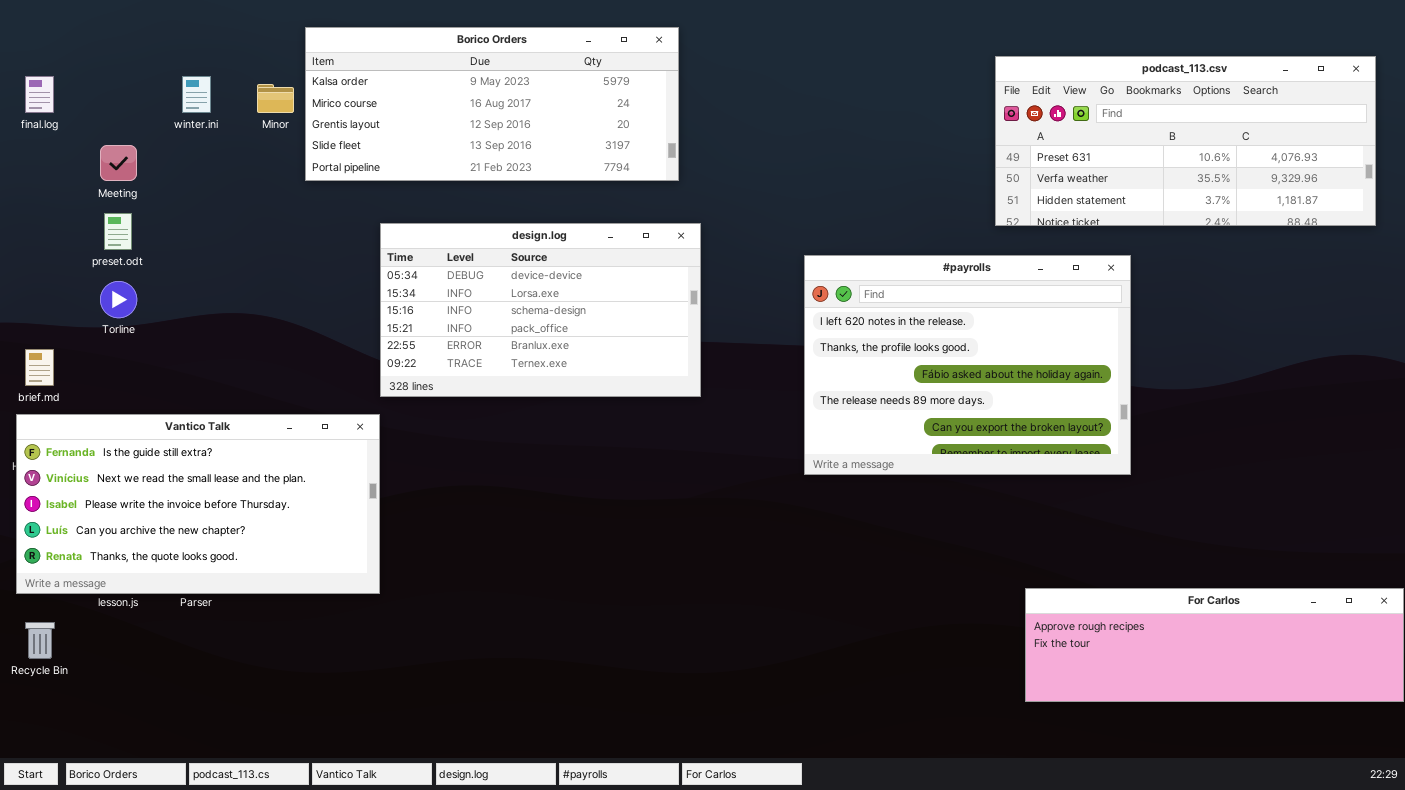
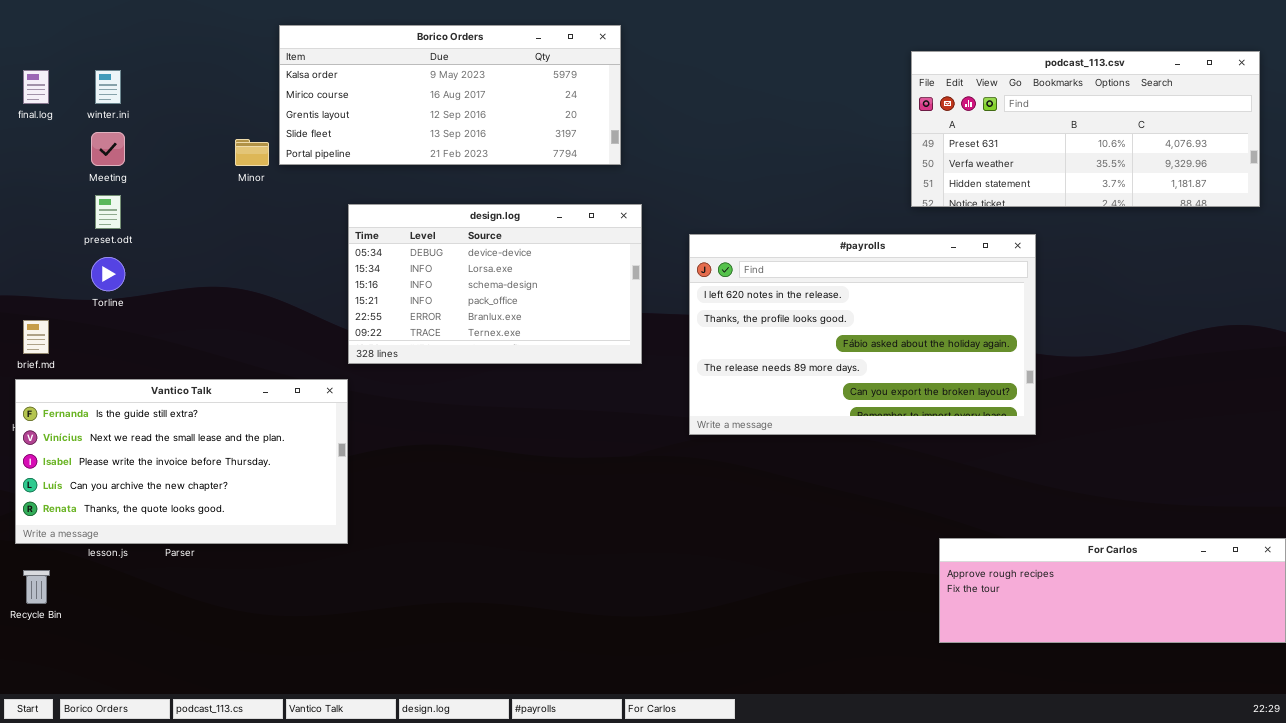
winter.ini: [182,76,211,113] -> [95,70,121,104], moved
Minor: [257,84,294,113] -> [235,139,269,166], moved
#payrolls: [804,255,1131,475] -> [689,234,1036,435], resized

